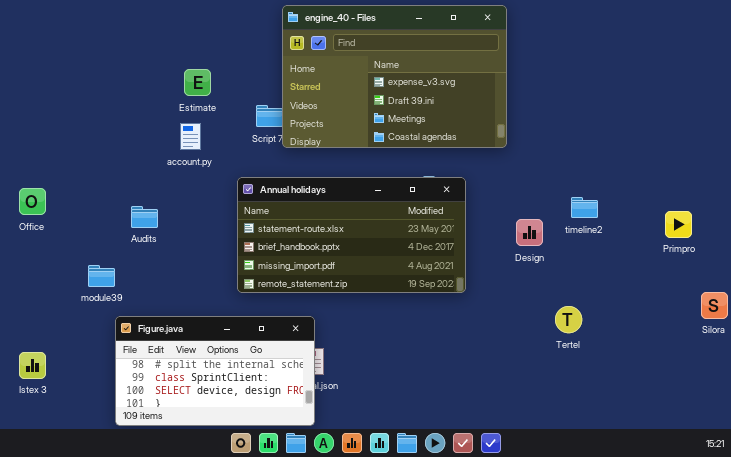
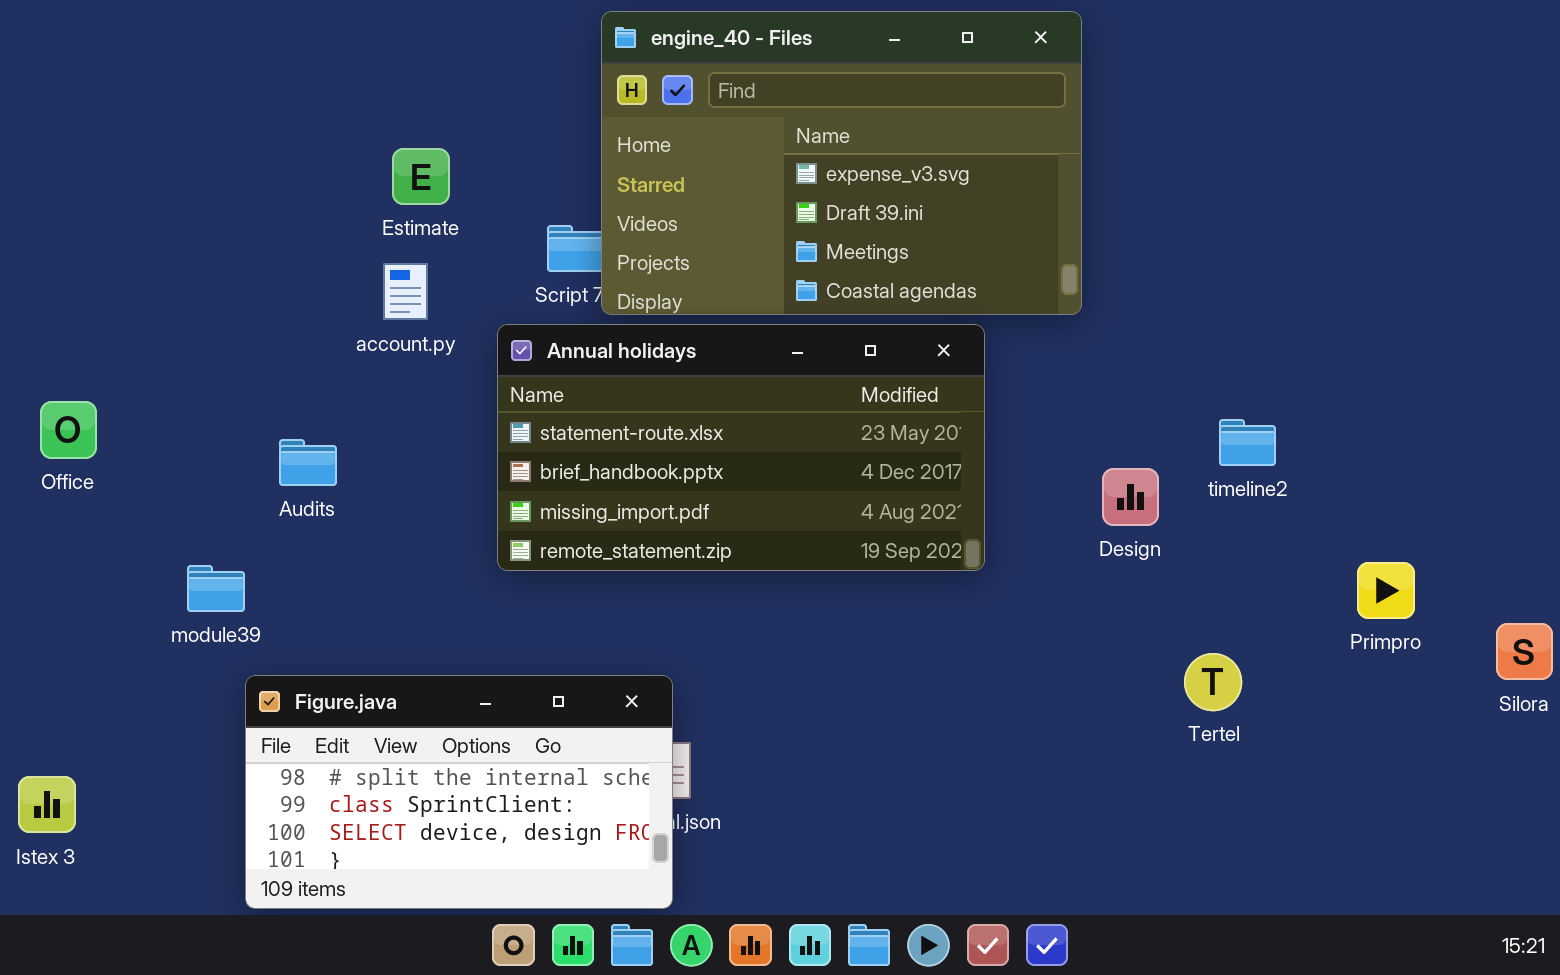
Annual holidays: [237,177,466,293] -> [497,324,985,571], moved
Primpro: [665,211,692,238] -> [1357,562,1415,619], moved
Istex 3: [19,352,46,379] -> [18,776,76,833], moved

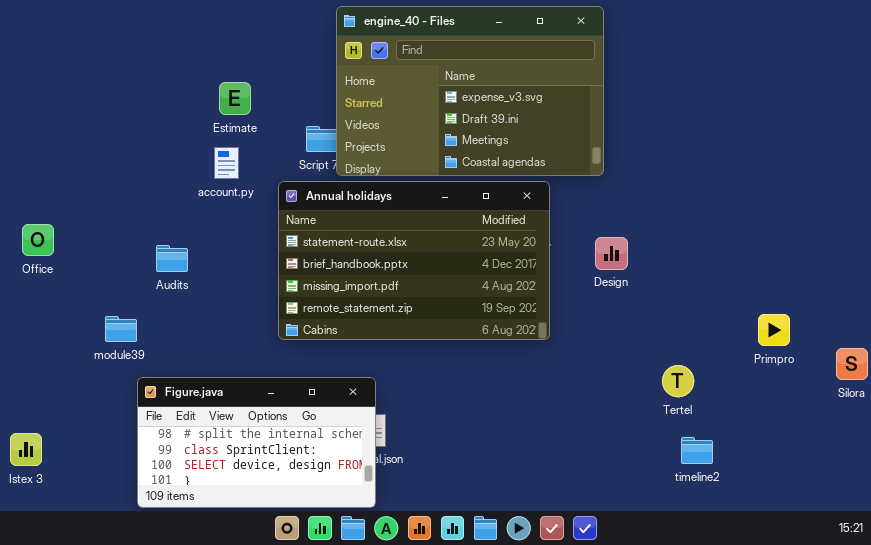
Annual holidays: [497,324,985,571] -> [278,181,550,340], resized
timeline2: [1219,419,1276,466] -> [681,437,713,464], moved
Design: [1102,468,1159,526] -> [595,237,628,270], moved

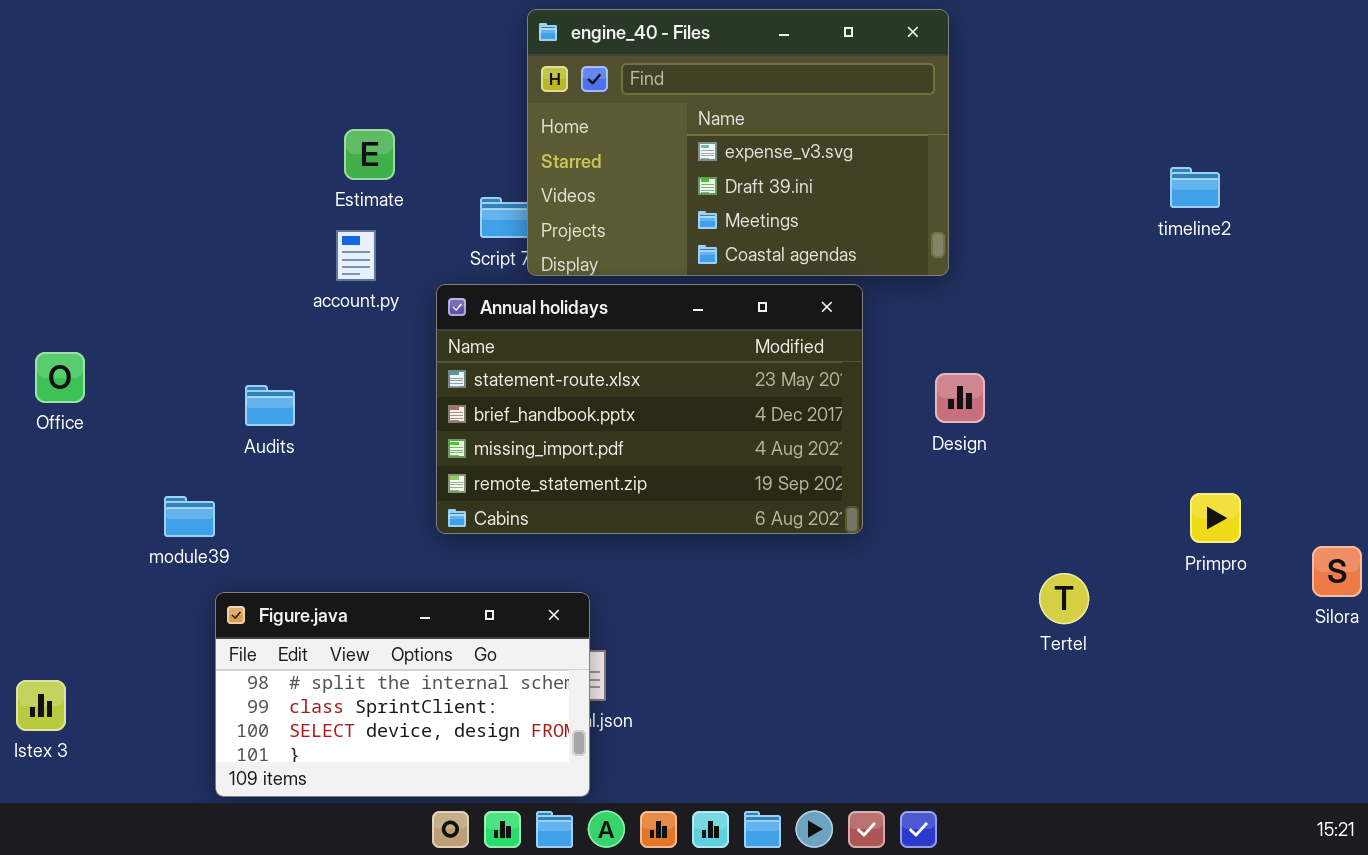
timeline2: [681,437,713,464] -> [1170,167,1220,208], moved

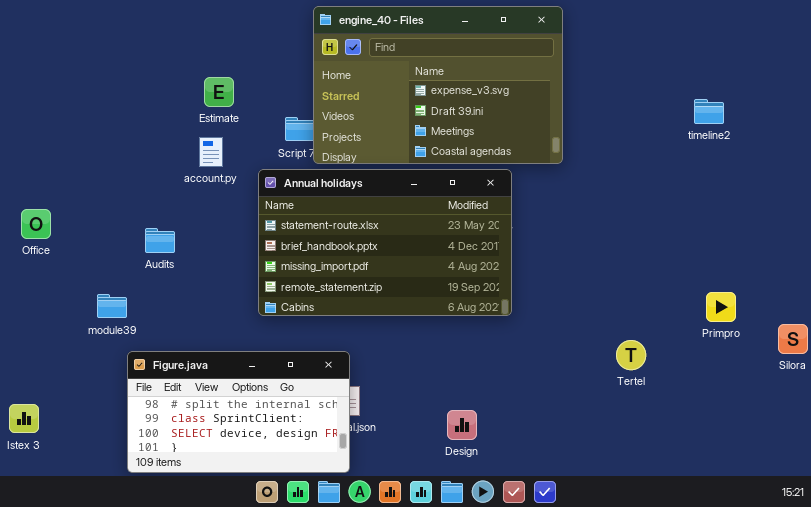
Design: [935,373,985,423] -> [447,410,477,440], moved

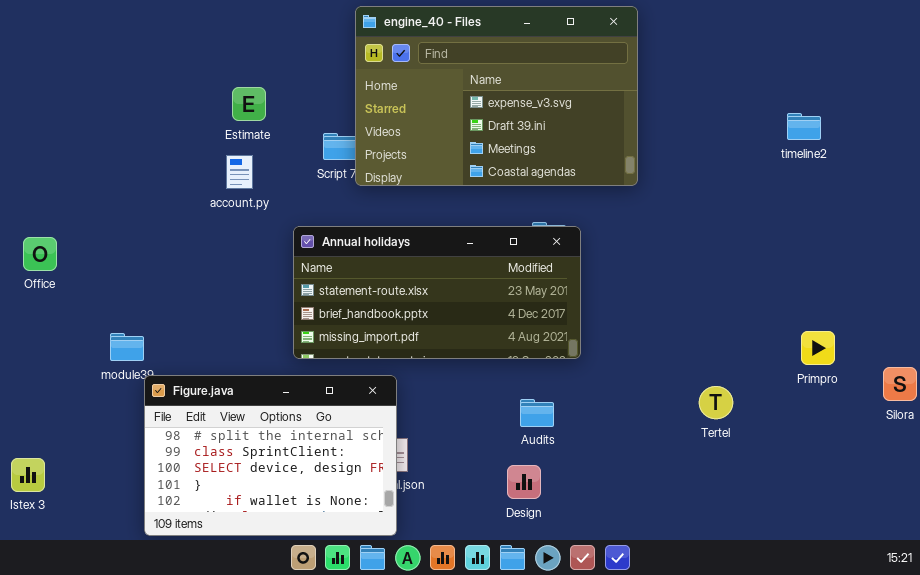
Annual holidays: [258,169,512,316] -> [293,226,581,359], resized
Audits: [145,228,175,253] -> [520,399,554,427], moved
Figure.java: [127,351,350,473] -> [144,375,397,536], resized

